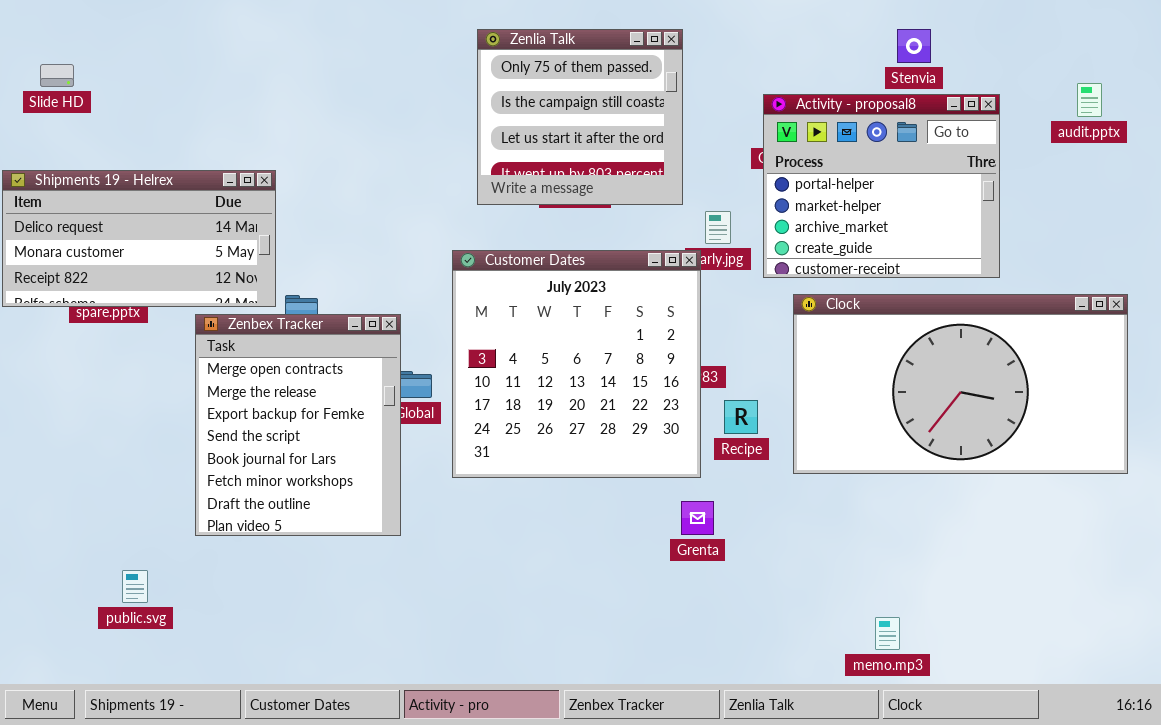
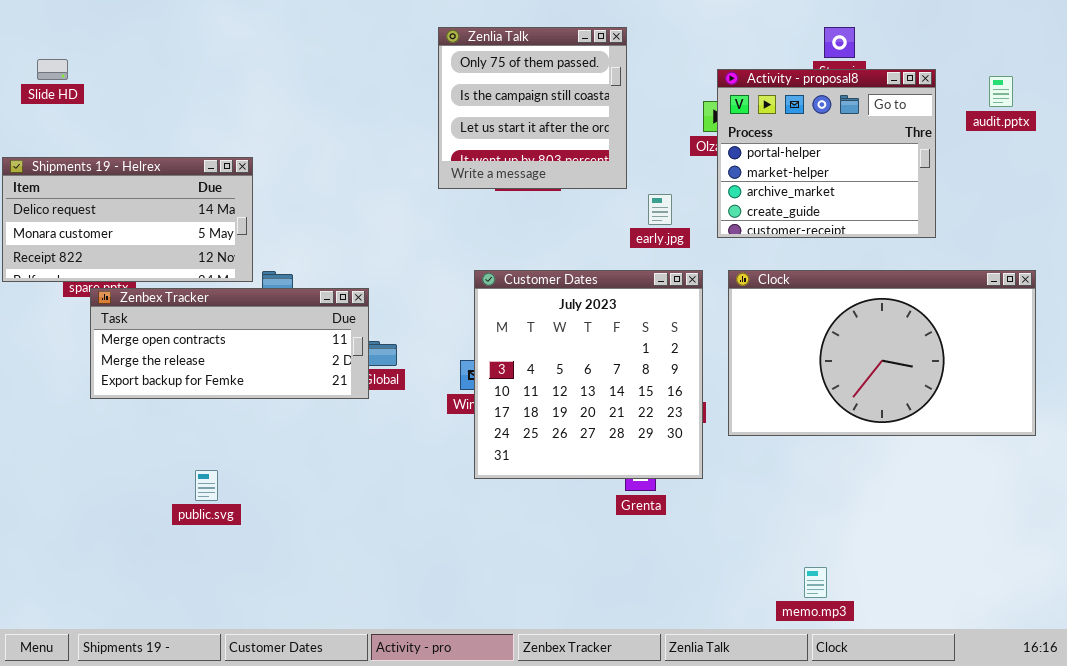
Activity - proposal8: [763,94,1000,278] -> [717,69,936,238], moved
Customer Dates: [452,250,701,478] -> [474,270,703,479], moved
Zenbex Tracker: [195,314,401,536] -> [90,288,369,399], resized
public.svg: [122,570,148,603] -> [195,470,218,501], moved

